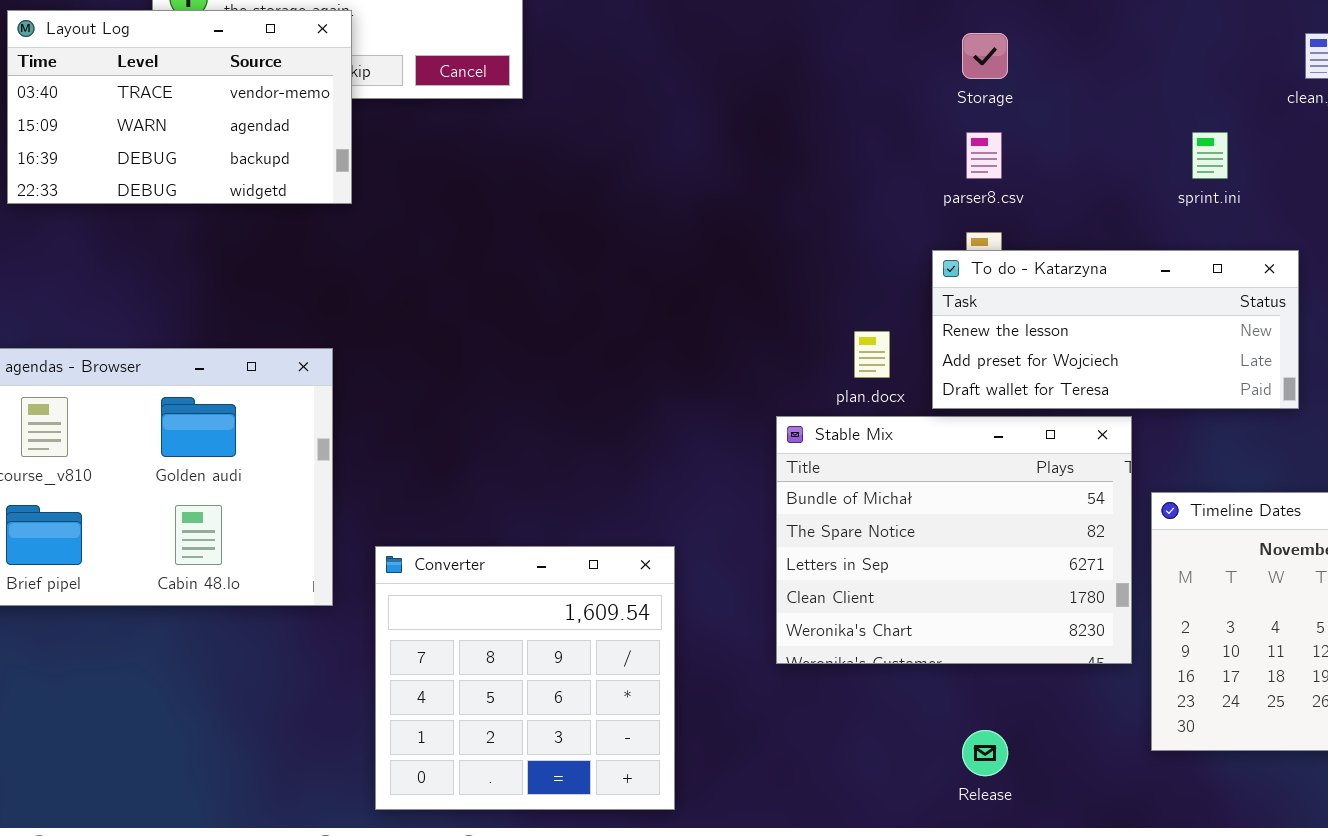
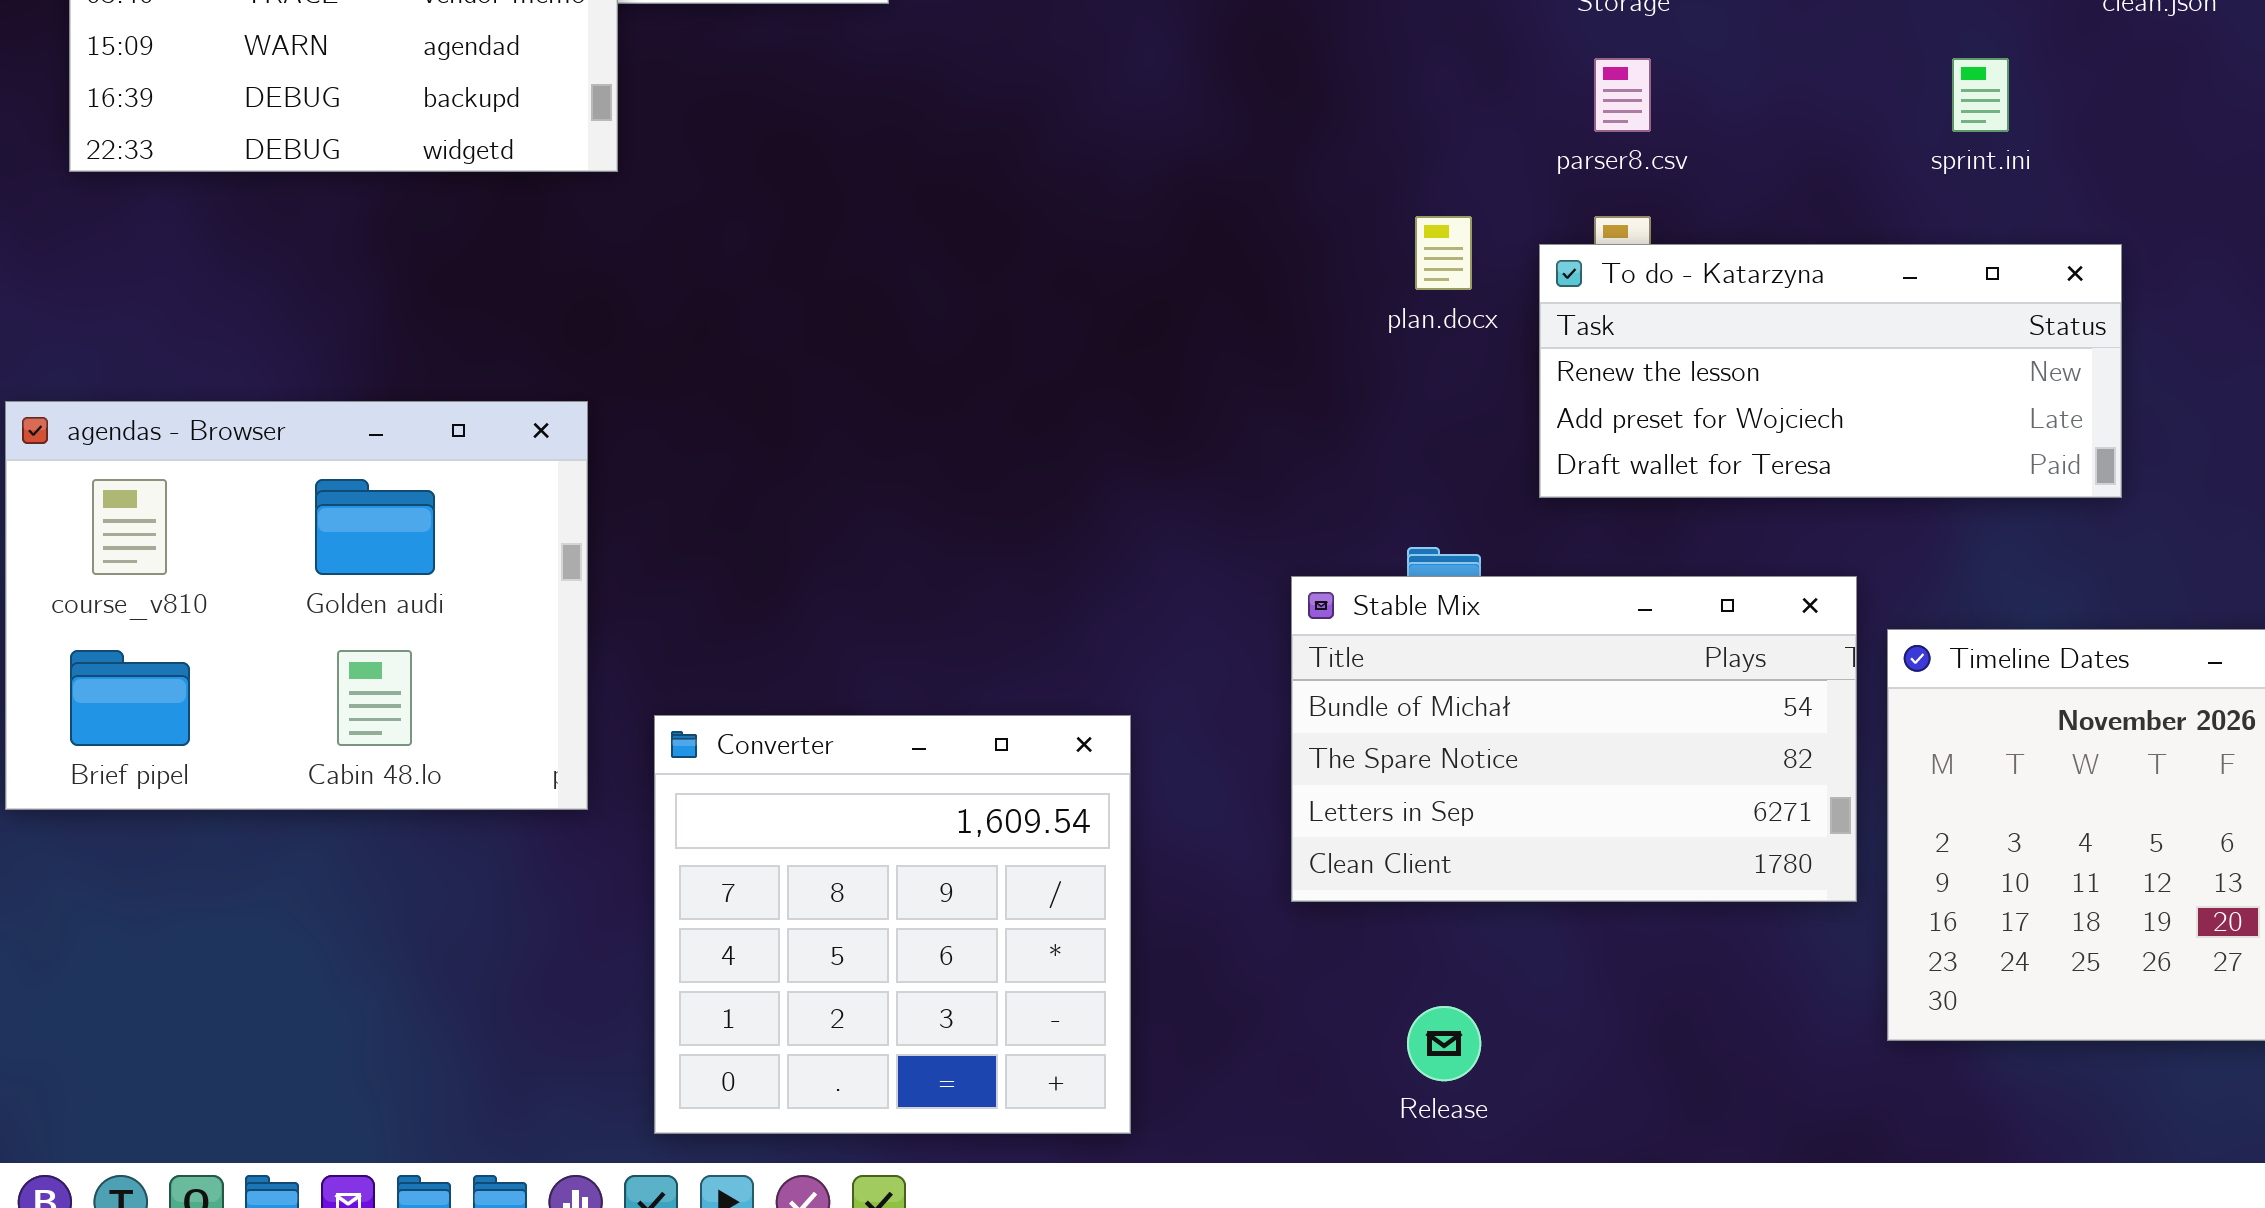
plan.docx: [854,331,890,378] -> [1415,216,1472,290], moved
Stable Mix: [776,416,1132,664] -> [1291,576,1857,902], resized
Release: [962,730,1008,776] -> [1407,1006,1481,1081], moved

